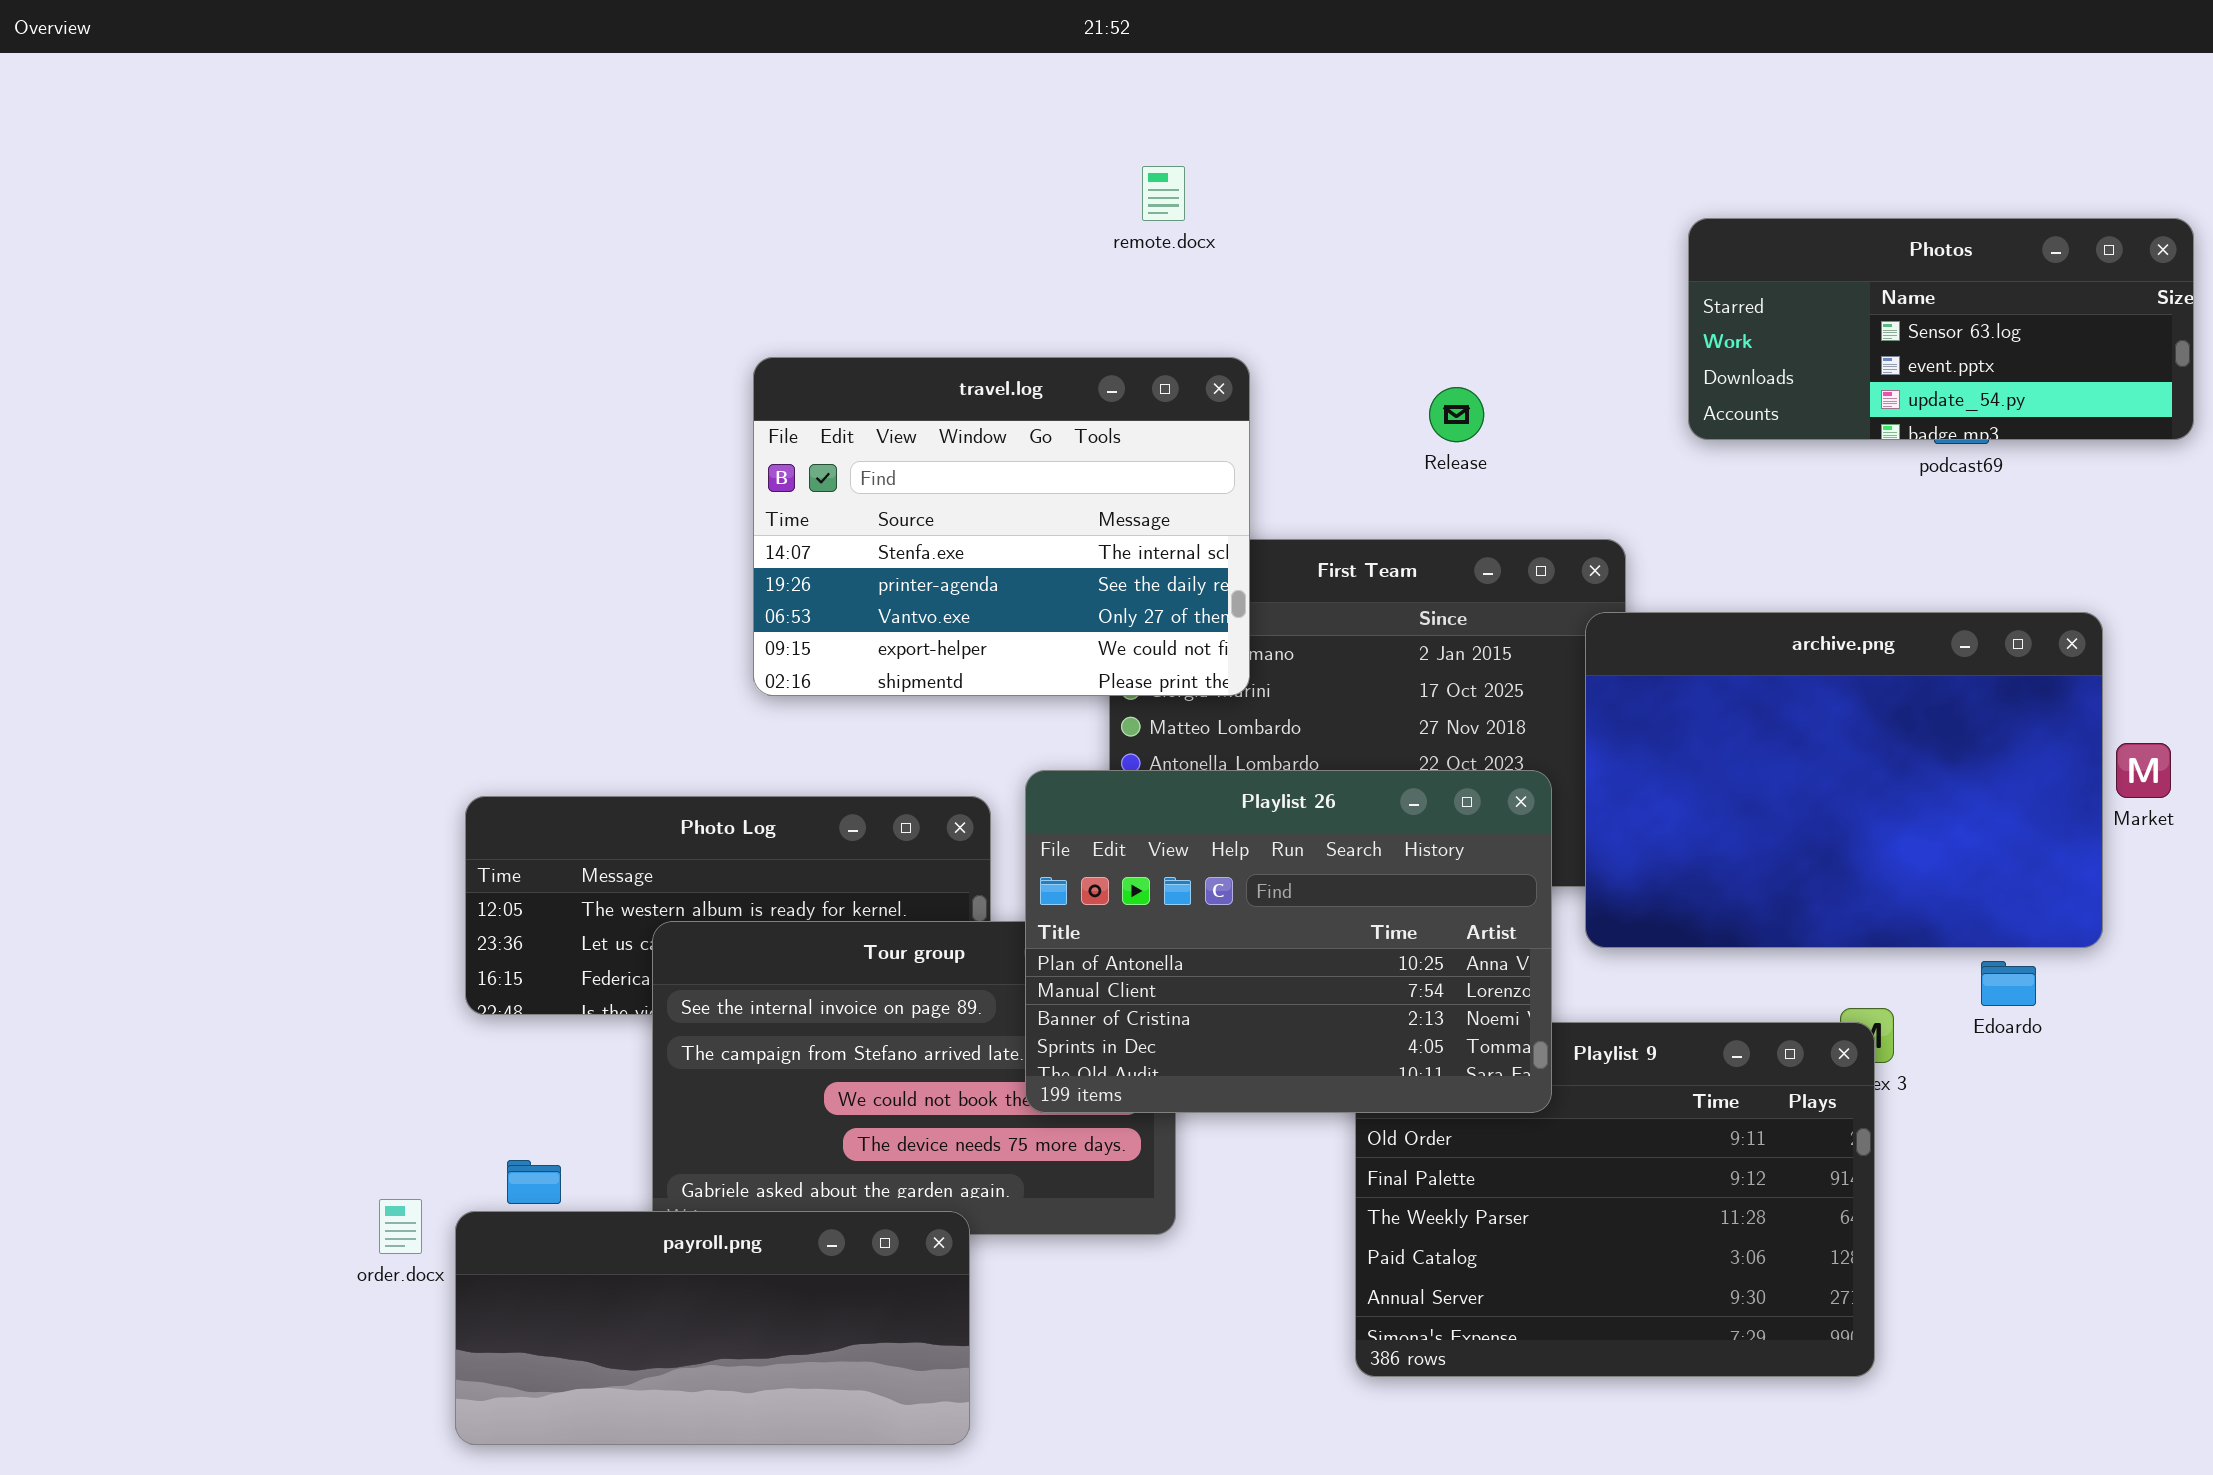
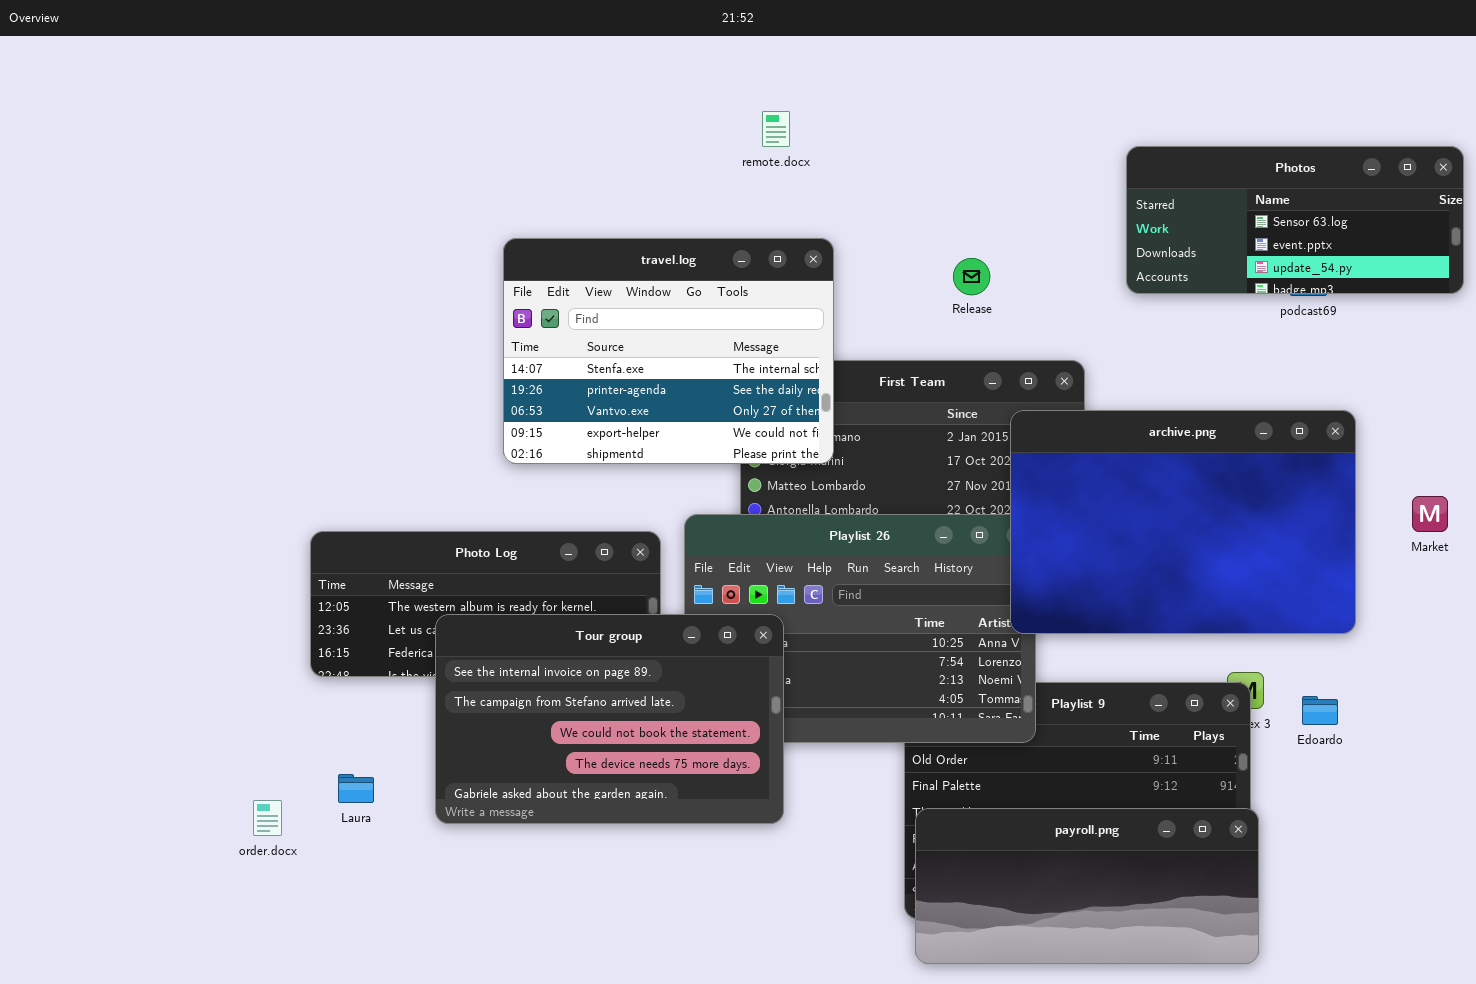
archive.png: [1585,612,2103,948] -> [1010,410,1356,634], moved
Tour group: [652,921,1176,1235] -> [435,614,784,824], raised
Edoardo: [1981,961,2036,1006] -> [1302,696,1338,725], moved
payroll.png: [455,1211,970,1445] -> [915,808,1259,964], moved

